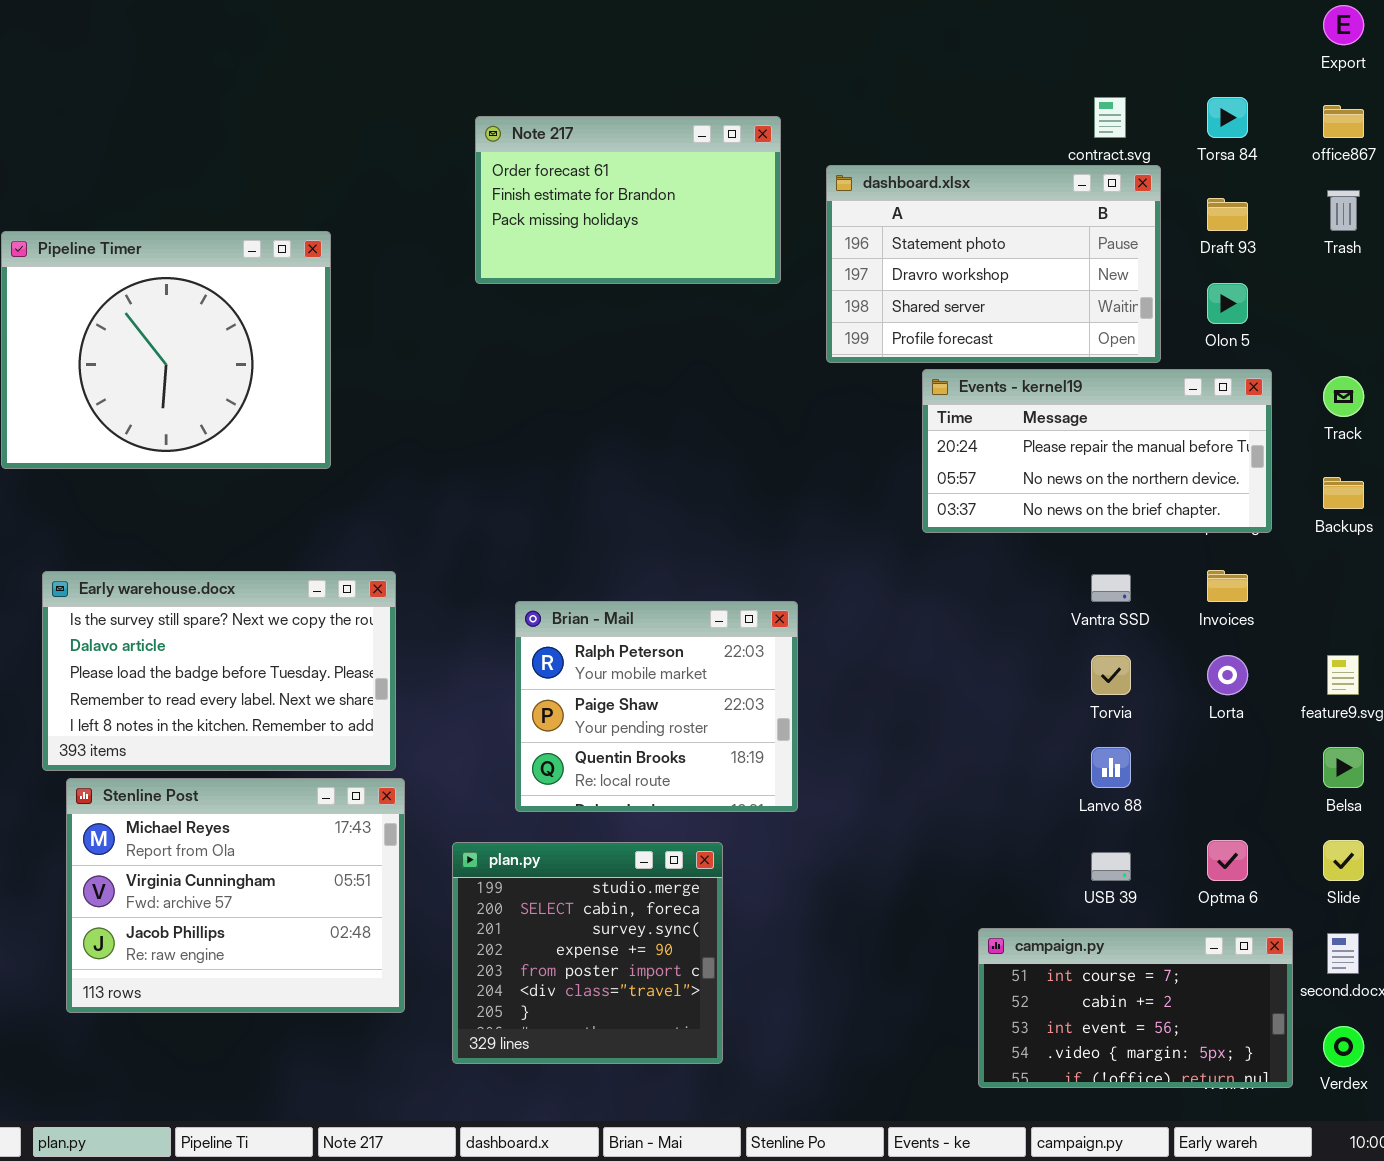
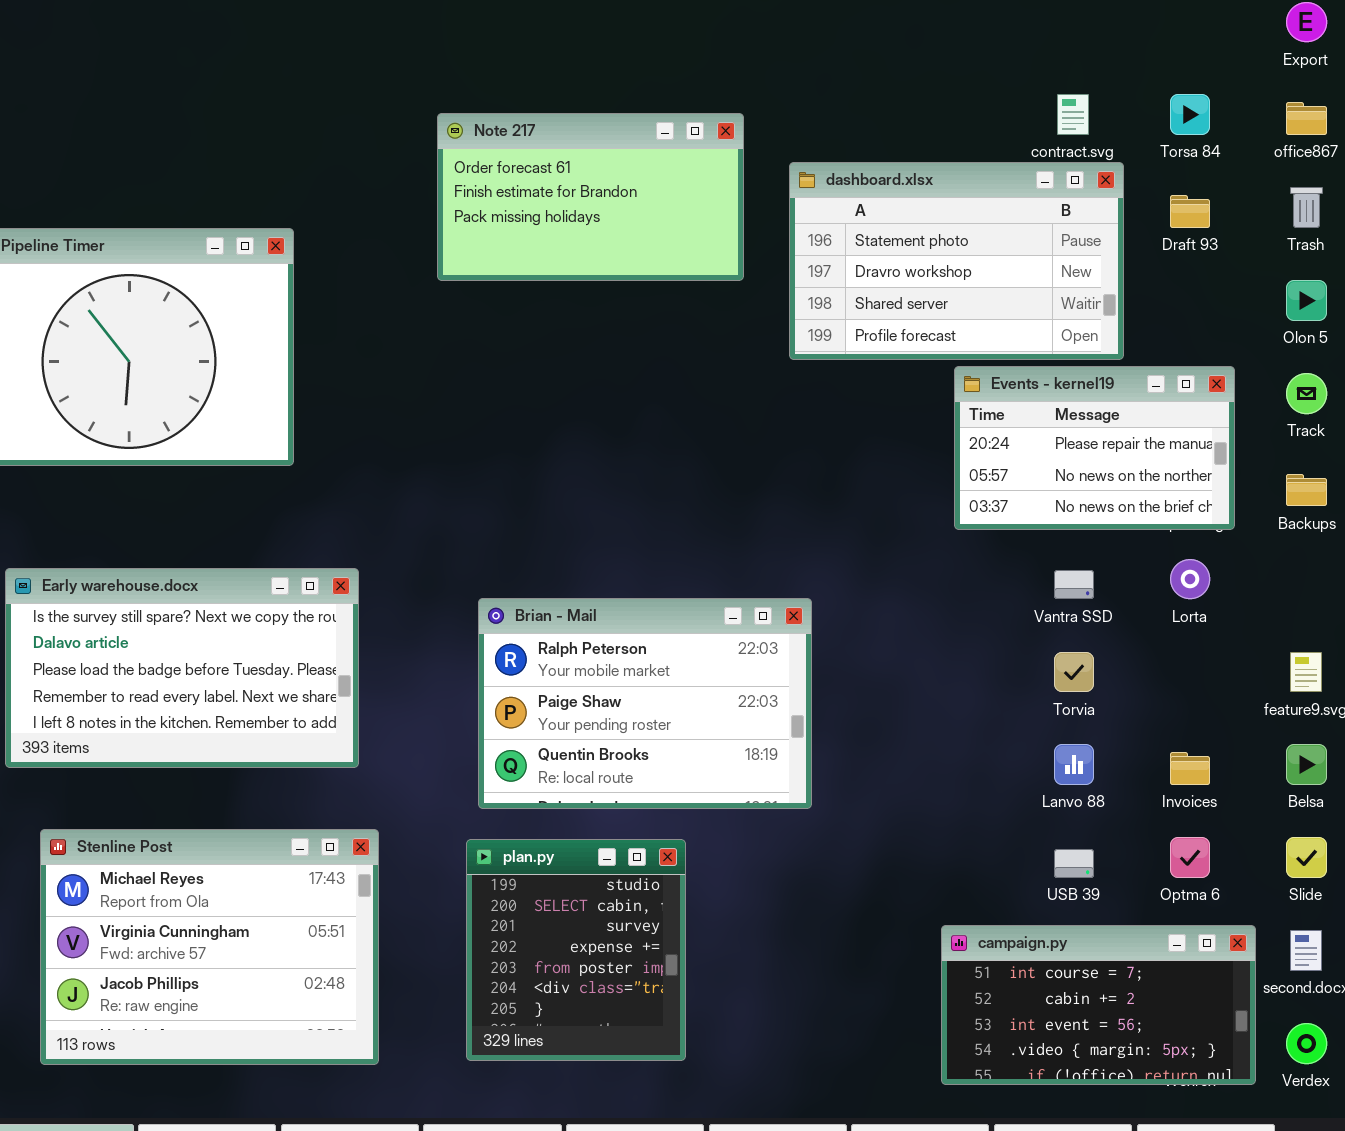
Olon 5: [1207,283,1248,324] -> [1286,280,1327,321], moved
Events - kernel19: [922,369,1272,533] -> [954,366,1235,530], resized
Invoices: [1207,570,1248,602] -> [1170,752,1210,785], moved
Brian - Mail: [515,601,798,812] -> [478,598,812,809], resized
Lorta: [1207,655,1248,695] -> [1170,559,1210,599], moved
Stenline Post: [66,778,405,1013] -> [40,829,379,1065], moved
plan.py: [452,842,723,1064] -> [466,839,686,1061], resized

